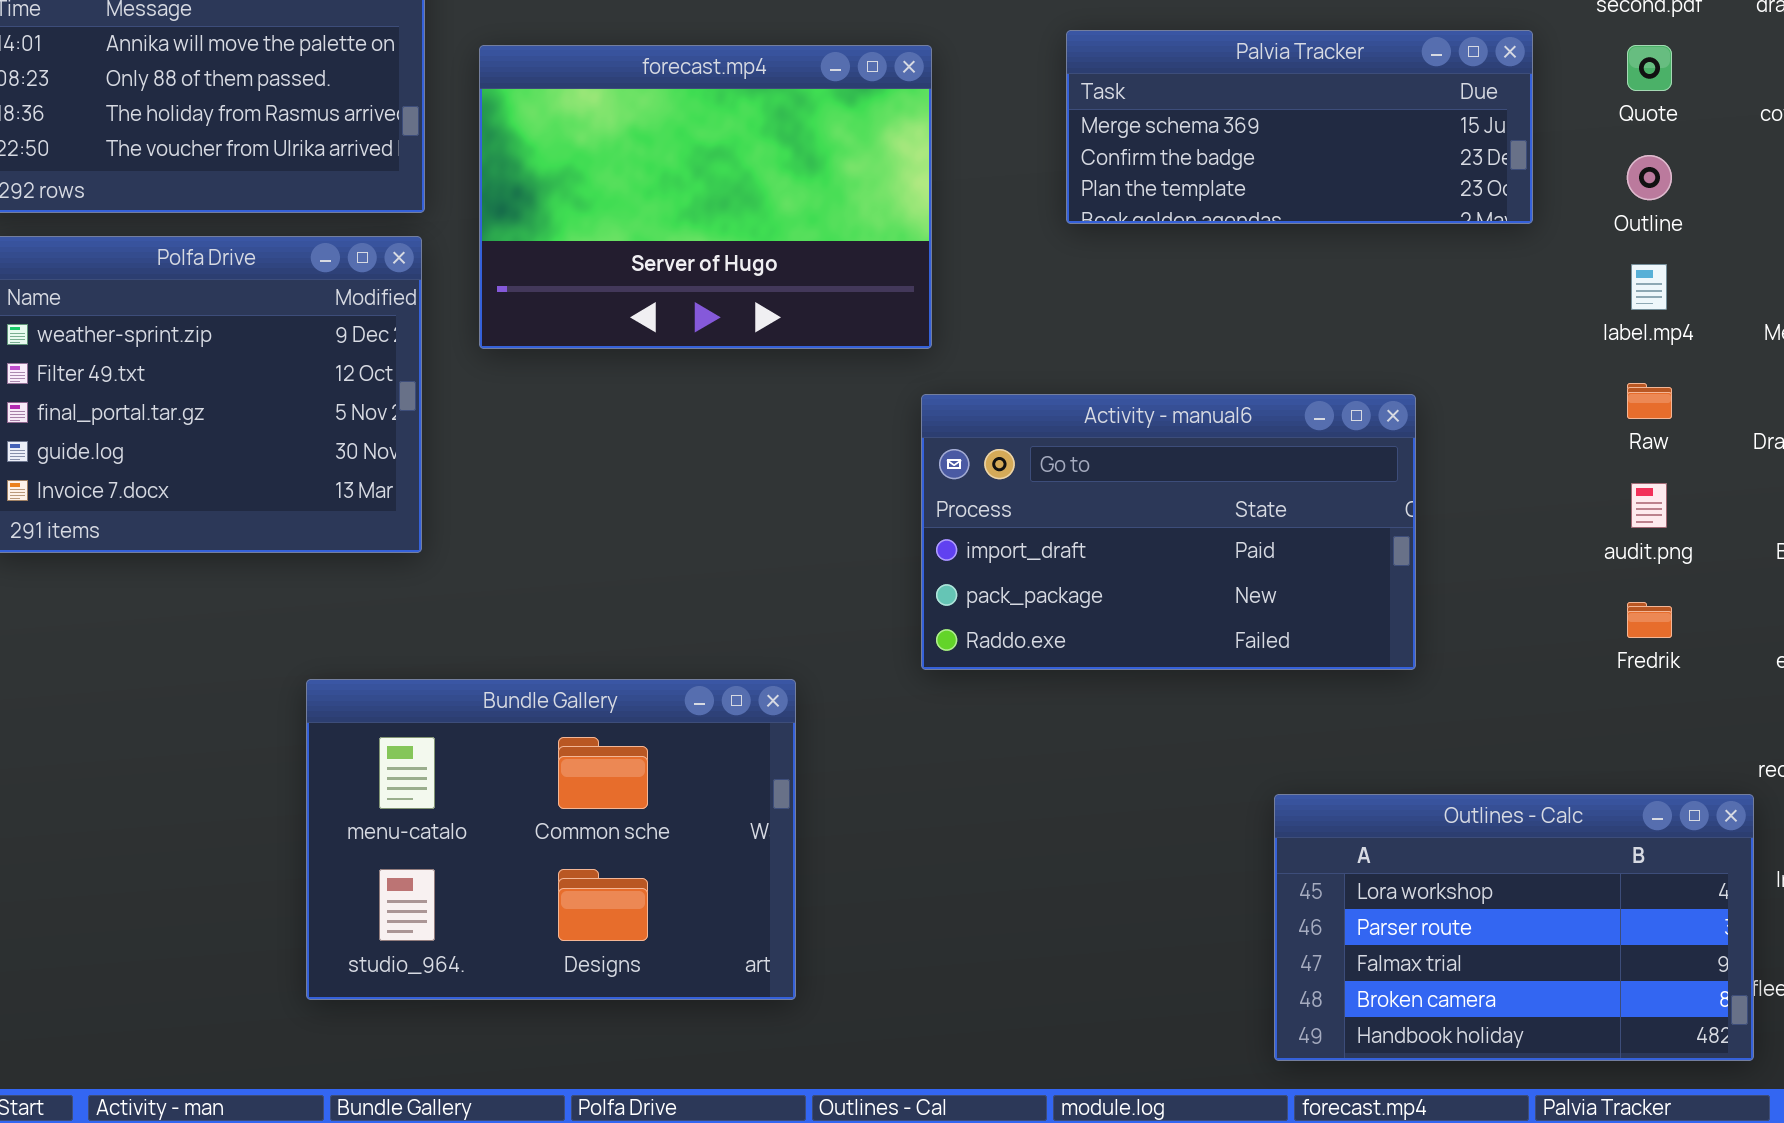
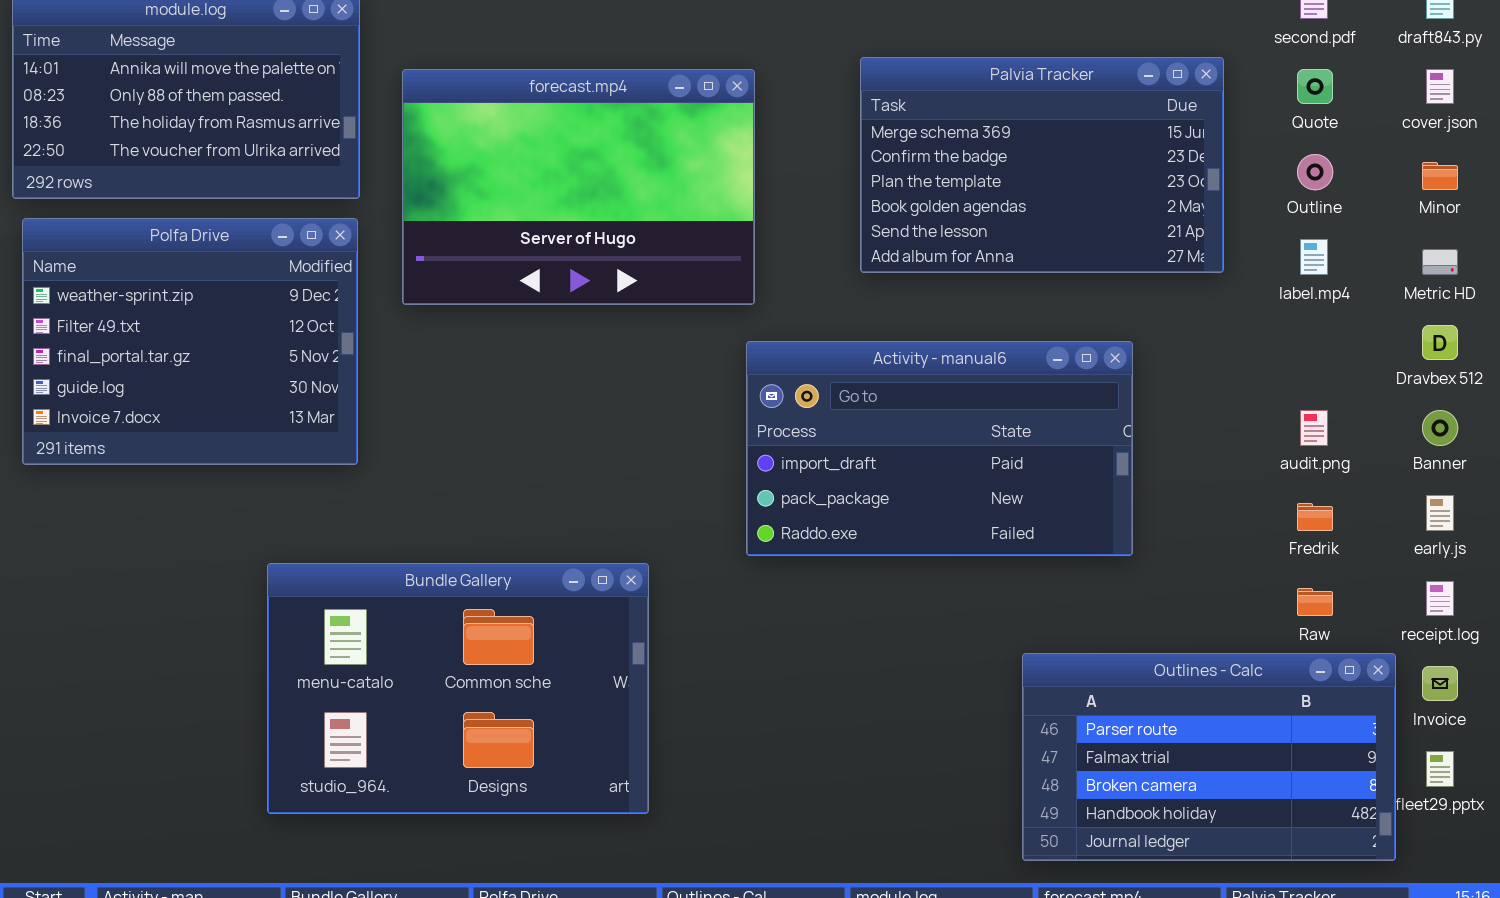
Palvia Tracker: [1066,30,1533,224] -> [860,57,1224,273], resized
Raw: [1627,383,1672,419] -> [1297,588,1333,616], moved
Outlines - Calc: [1274,794,1754,1061] -> [1022,653,1396,861], scrolled down 1 row

